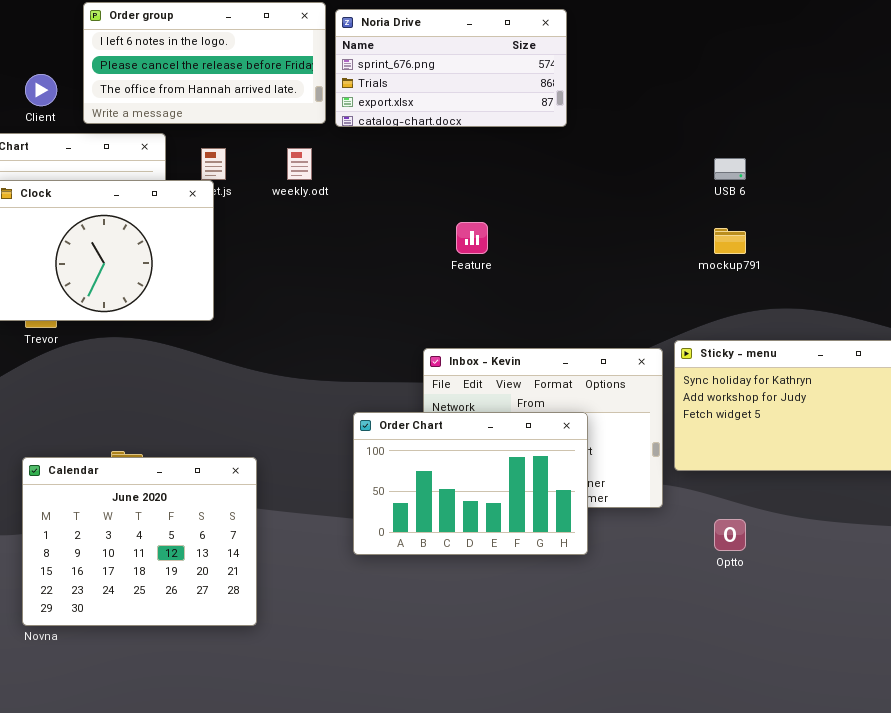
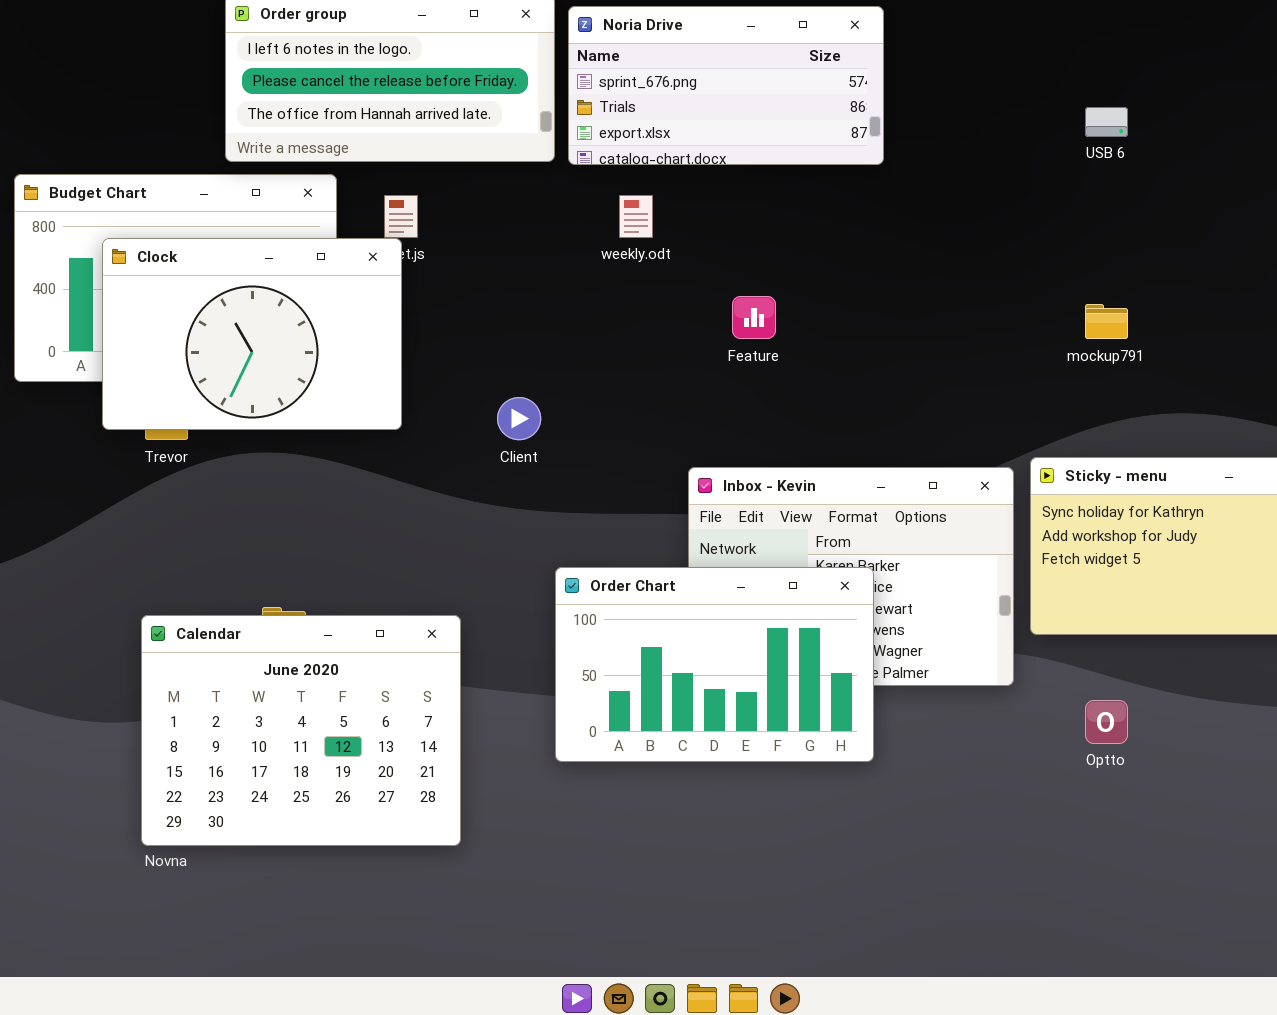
Client: [25,74,57,106] -> [497,397,541,440], moved
weekly.odt: [287,148,312,180] -> [619,195,653,238], moved
USB 6: [714,158,746,180] -> [1085,107,1128,137], moved
Order Chart: [353,412,588,555] -> [555,567,874,762], moved

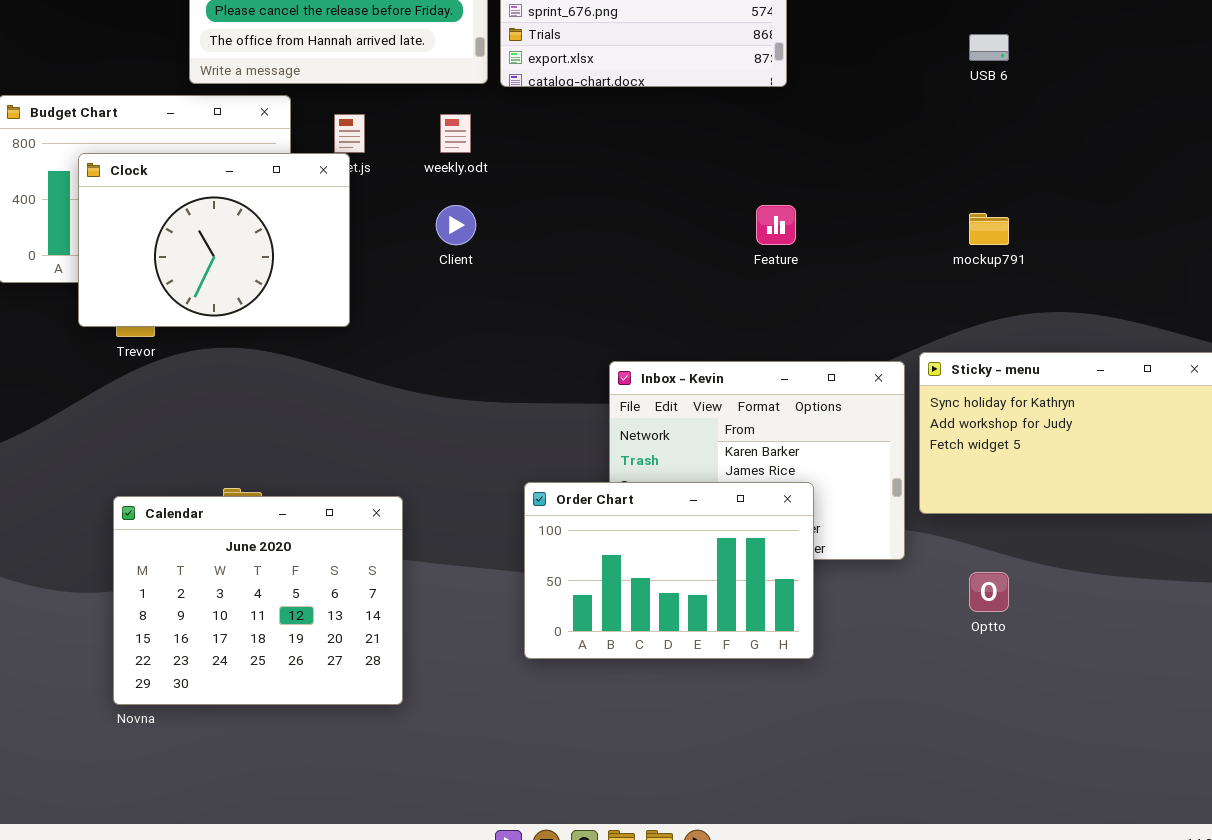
weekly.odt: [619,195,653,238] -> [440,114,471,153], moved
Feature: [732,296,776,339] -> [756,205,796,245], moved
Client: [497,397,541,440] -> [436,205,476,245], moved
Order Chart: [555,567,874,762] -> [524,482,814,659], moved

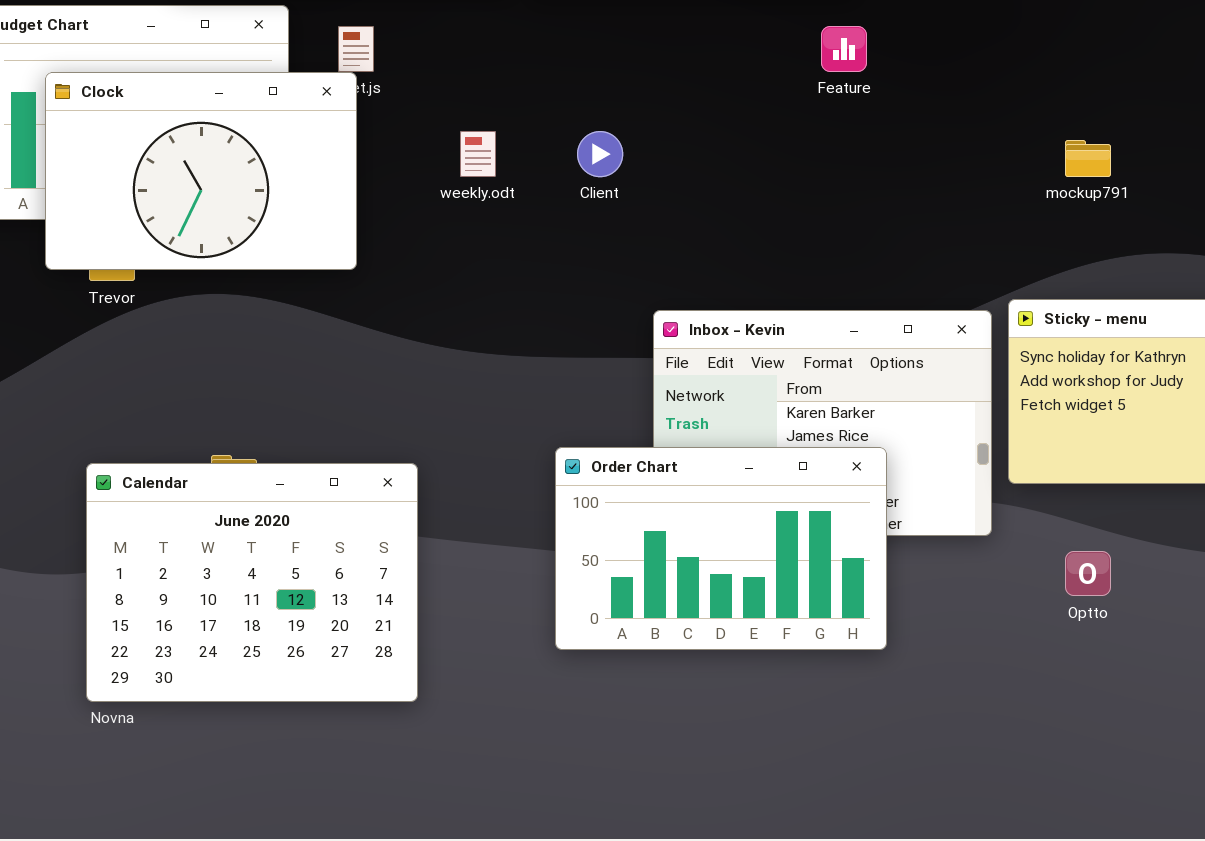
weekly.odt: [440,114,471,153] -> [460,131,496,177], moved
Client: [436,205,476,245] -> [577,131,623,177], moved
Feature: [756,205,796,245] -> [821,26,867,72], moved

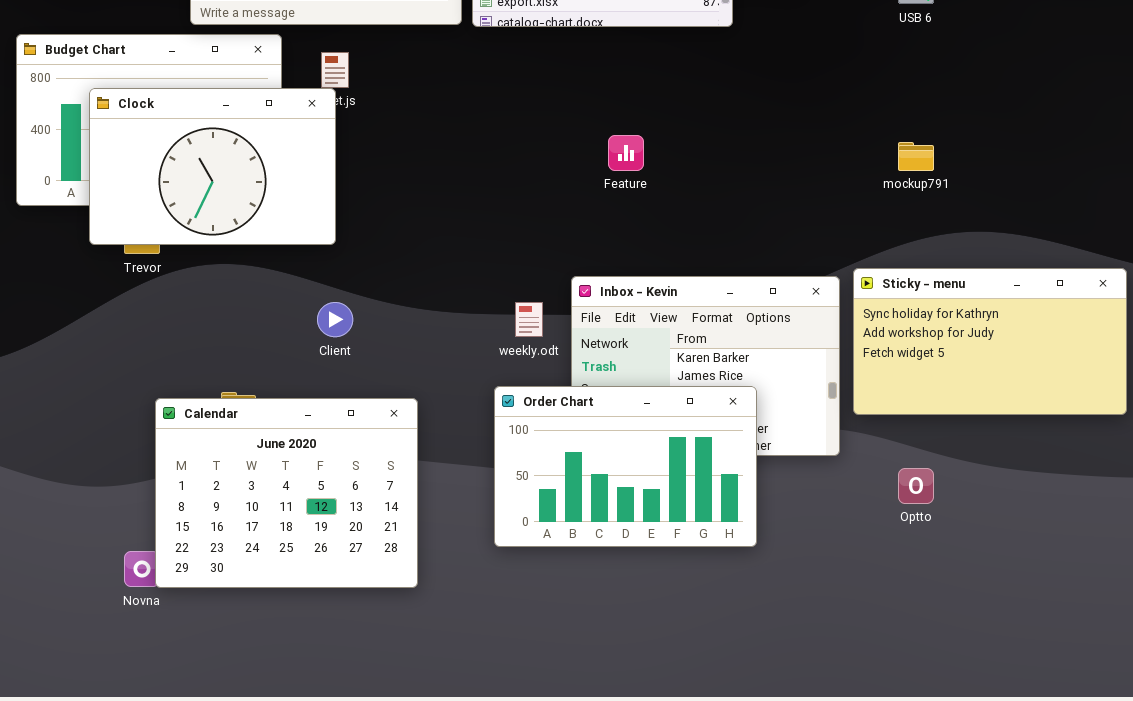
Feature: [821,26,867,72] -> [608,135,644,171], moved
weekly.odt: [460,131,496,177] -> [515,302,543,337], moved
Client: [577,131,623,177] -> [317,302,353,337], moved
Calendar: [86,463,418,702] -> [155,398,418,588], moved

